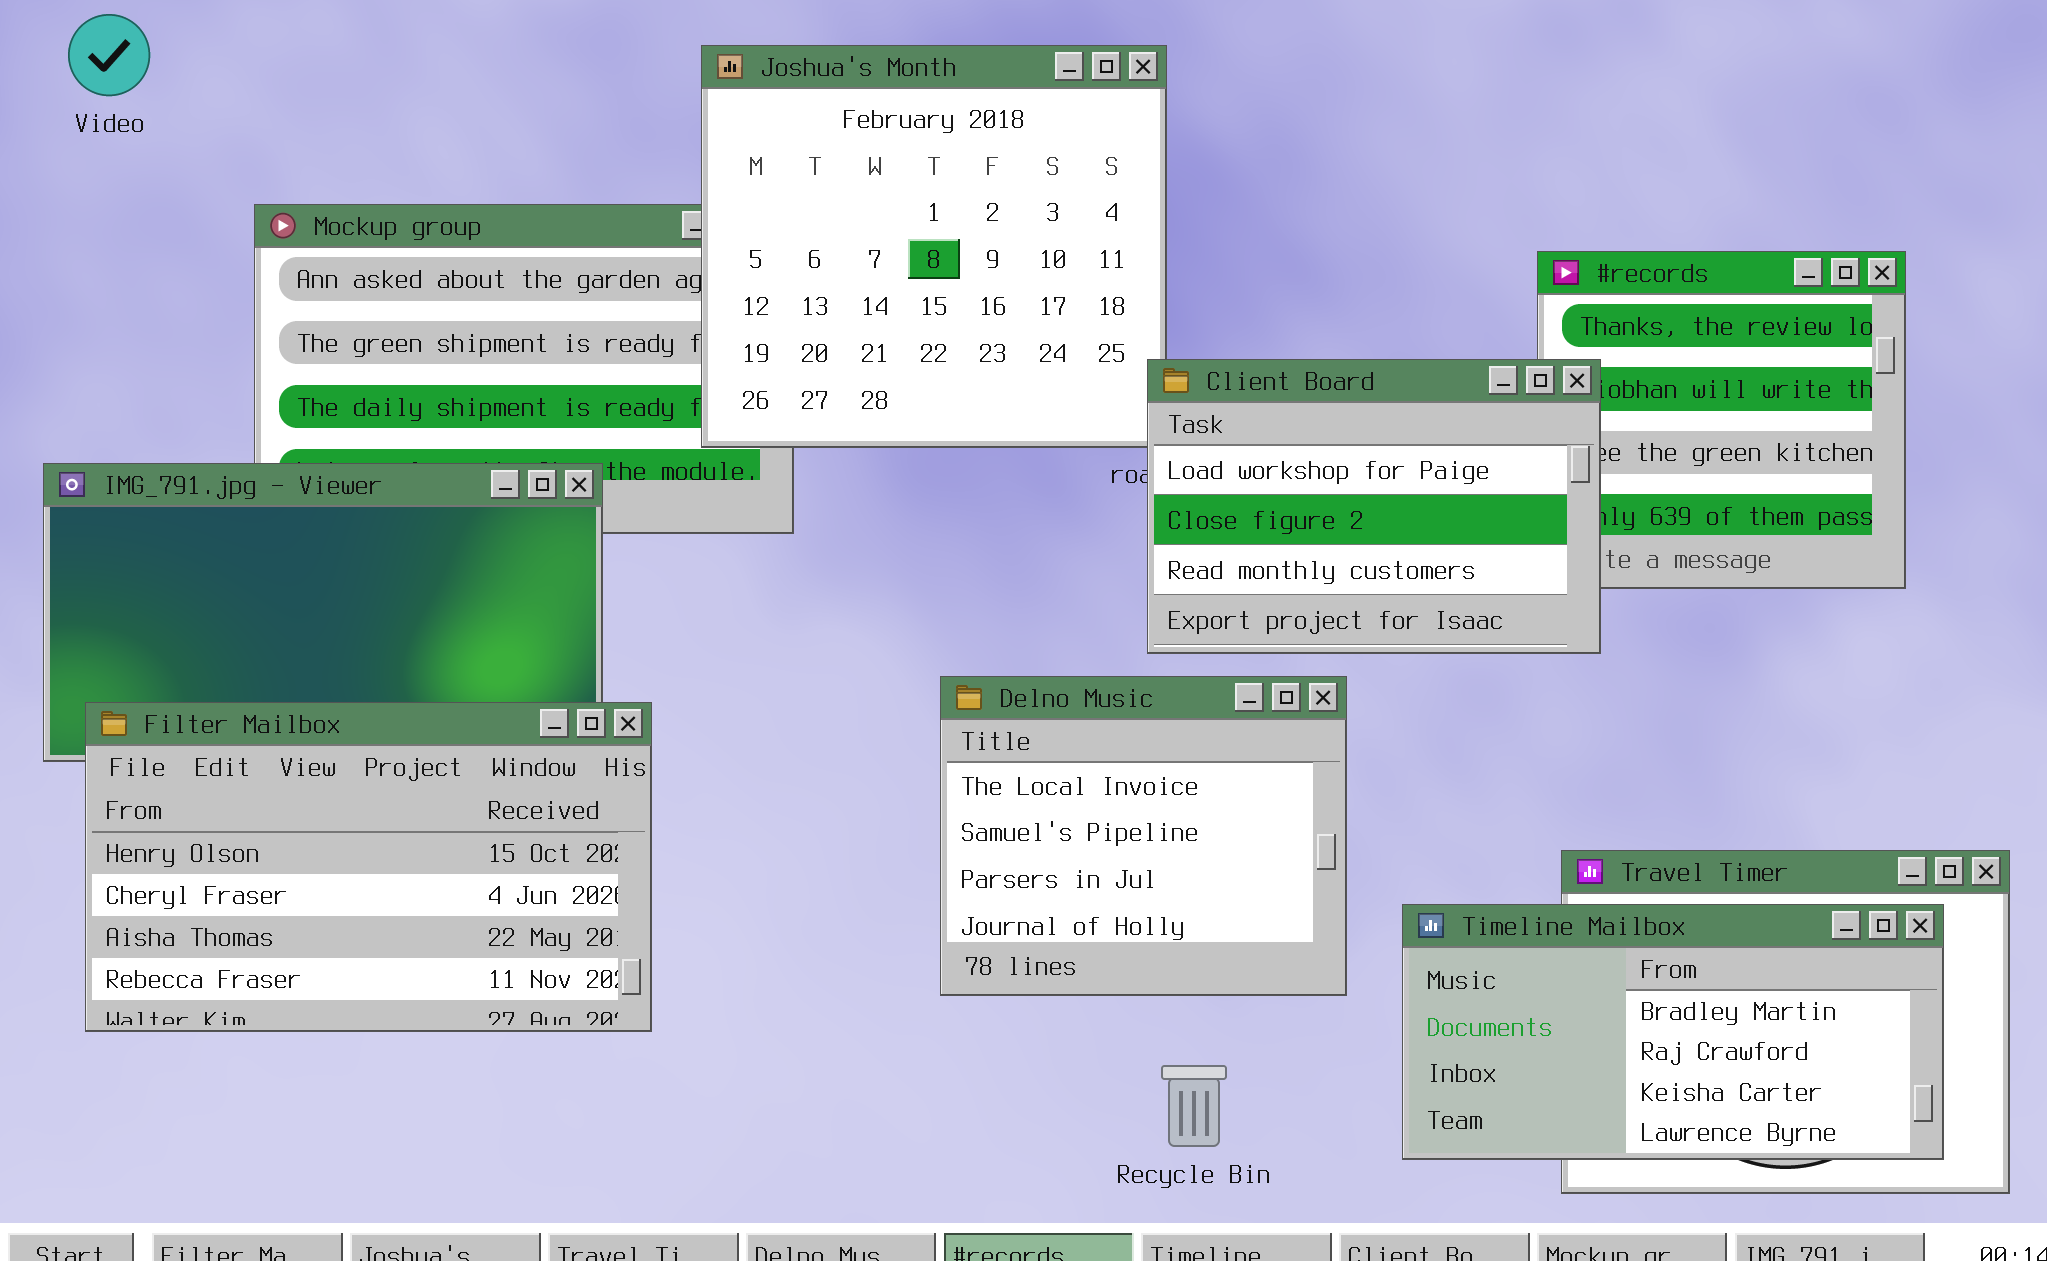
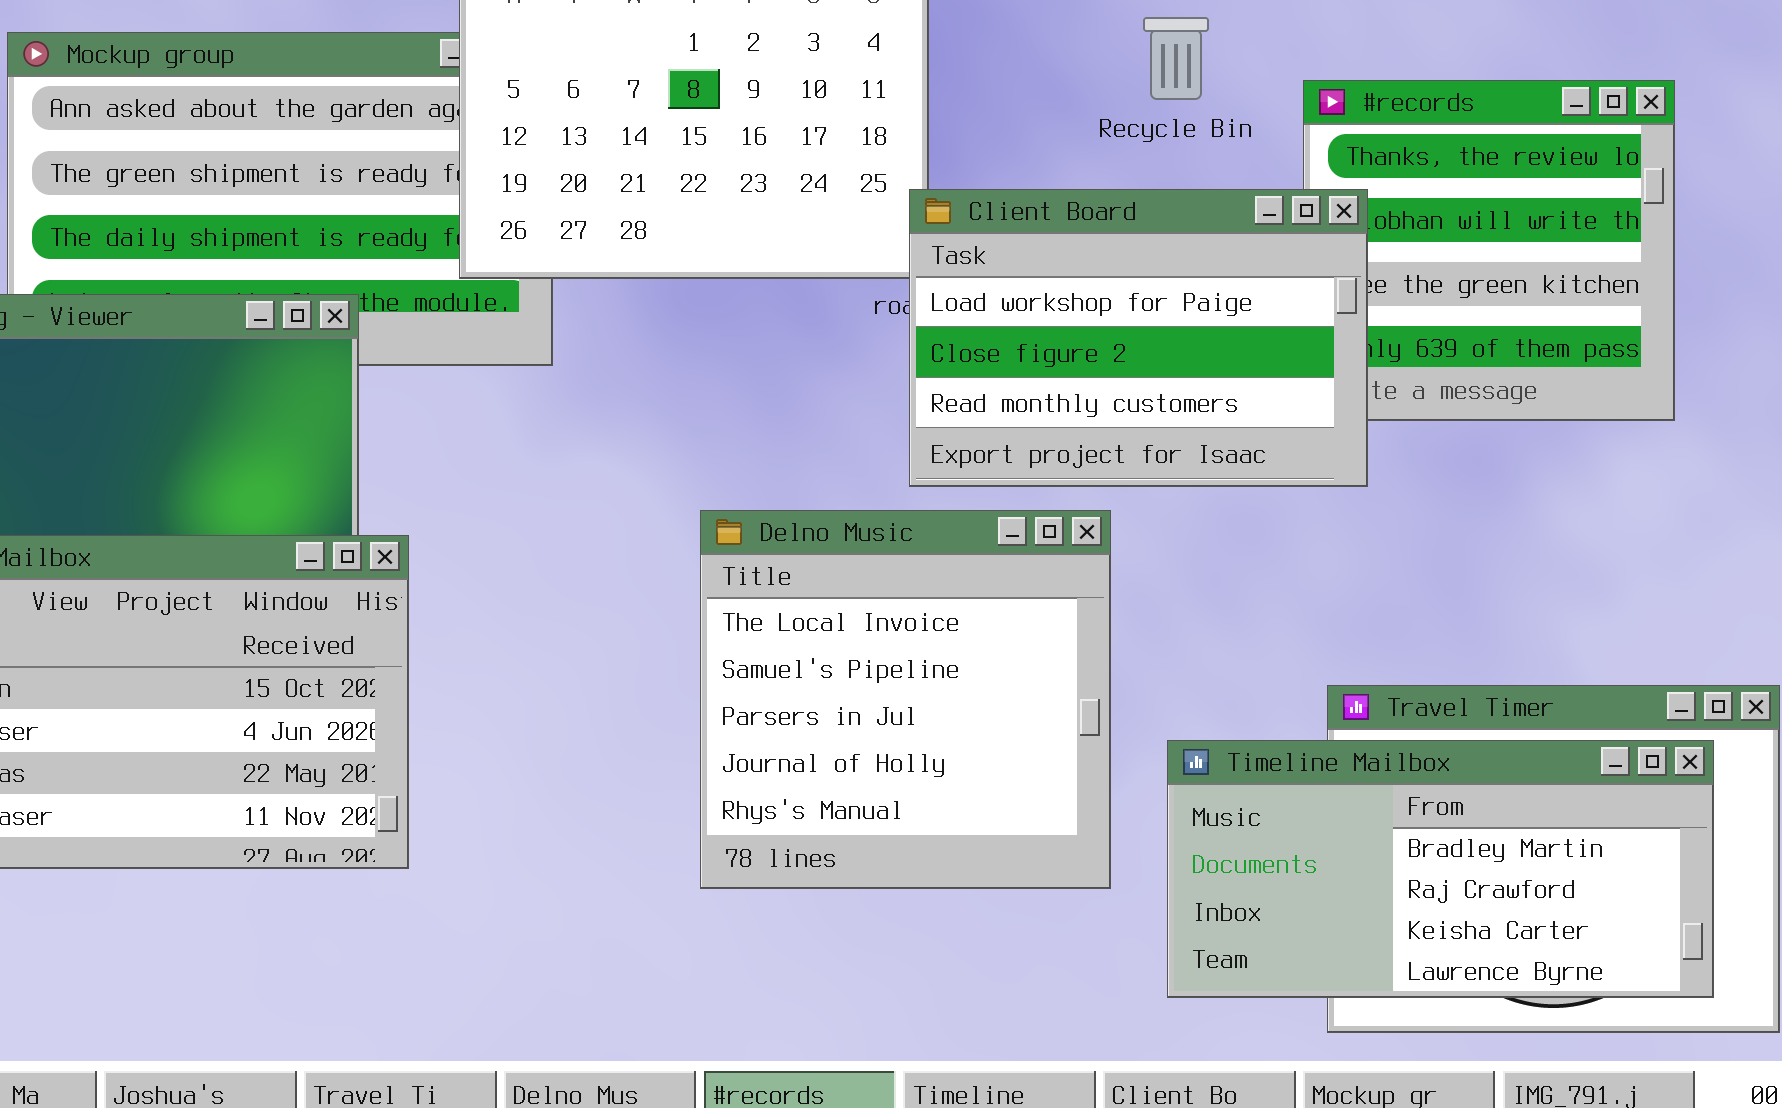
Delno Music: [940,676,1347,996] -> [700,510,1111,889], resized
Recycle Bin: [1161,1065,1227,1147] -> [1143,17,1209,100], moved

